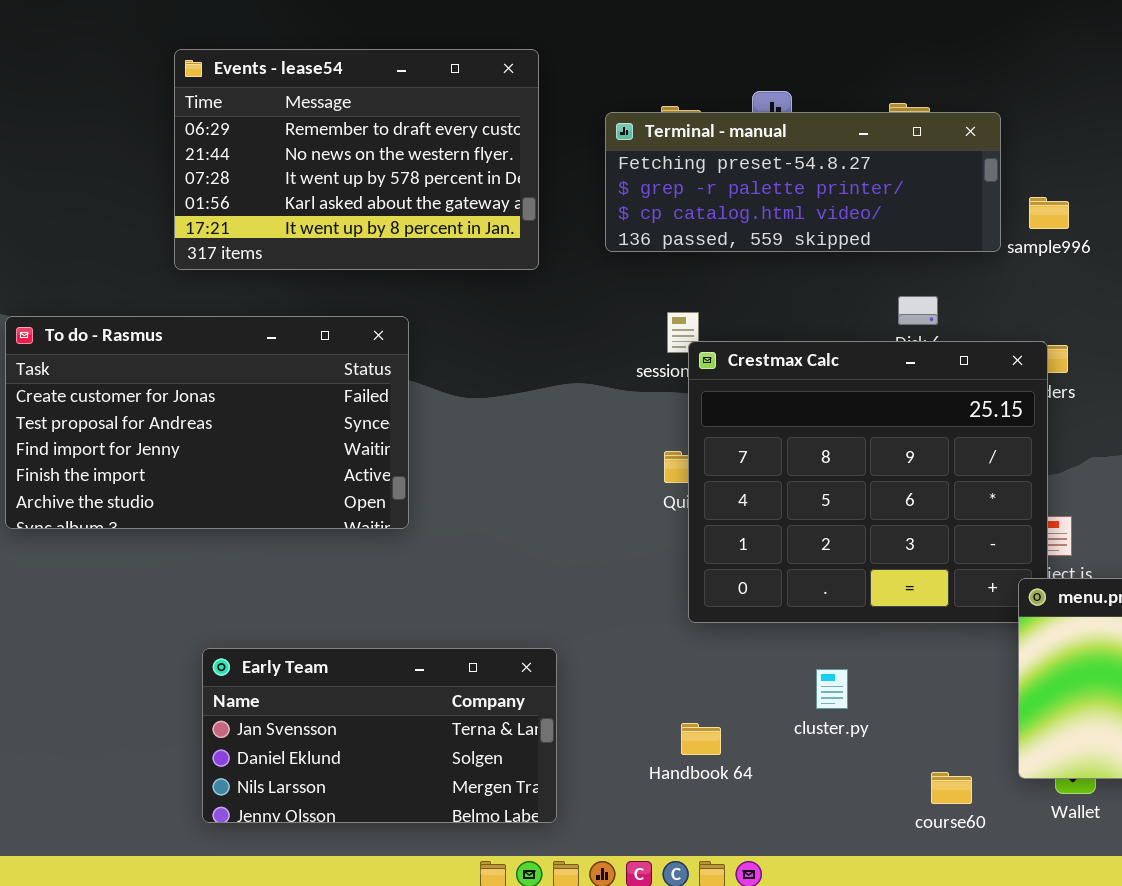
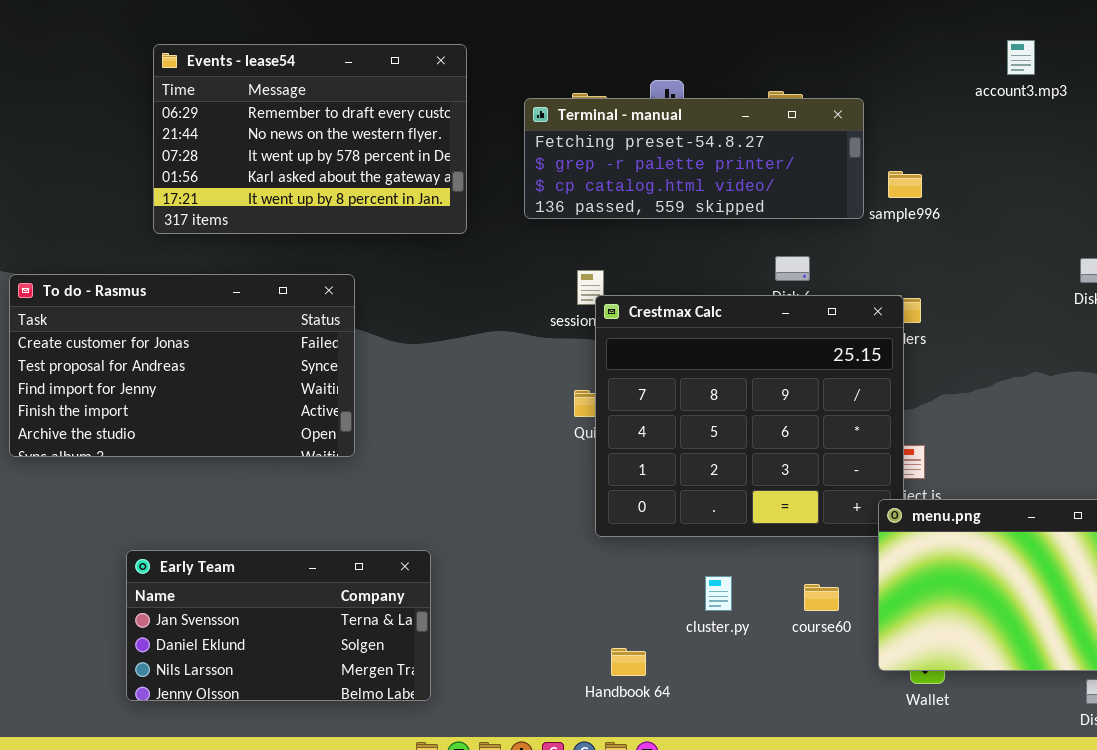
Early Team: [202,648,557,823] -> [126,550,431,701], moved
Handbook 64: [681,723,721,755] -> [611,648,646,676], moved
course60: [931,772,972,804] -> [804,584,839,611], moved

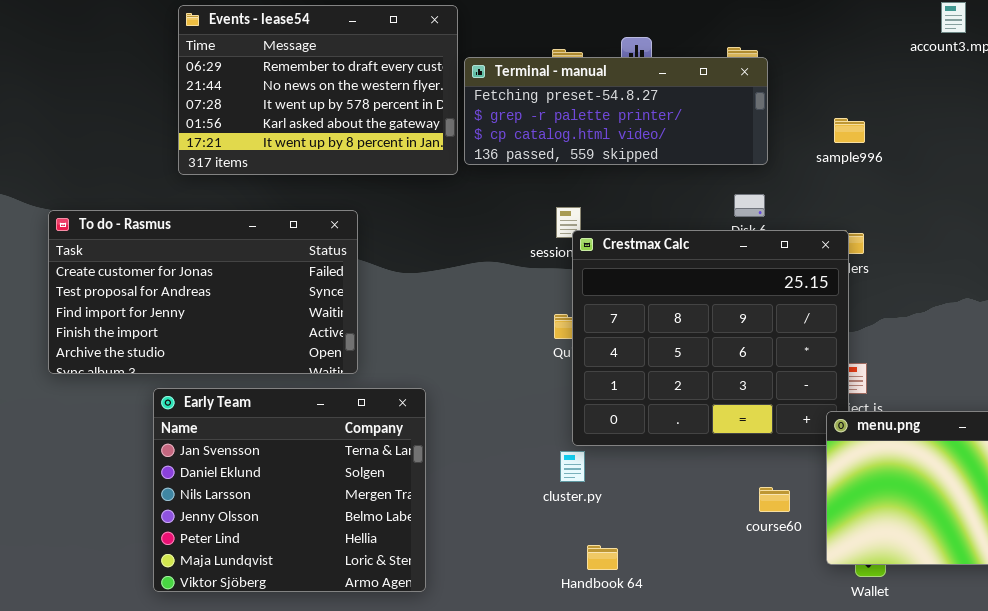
Terminal - manual: [524,98,864,219] -> [464,57,768,165], moved
Early Team: [126,550,431,701] -> [153,388,426,592], resized
cluster.py: [705,576,732,611] -> [560,451,585,482], moved

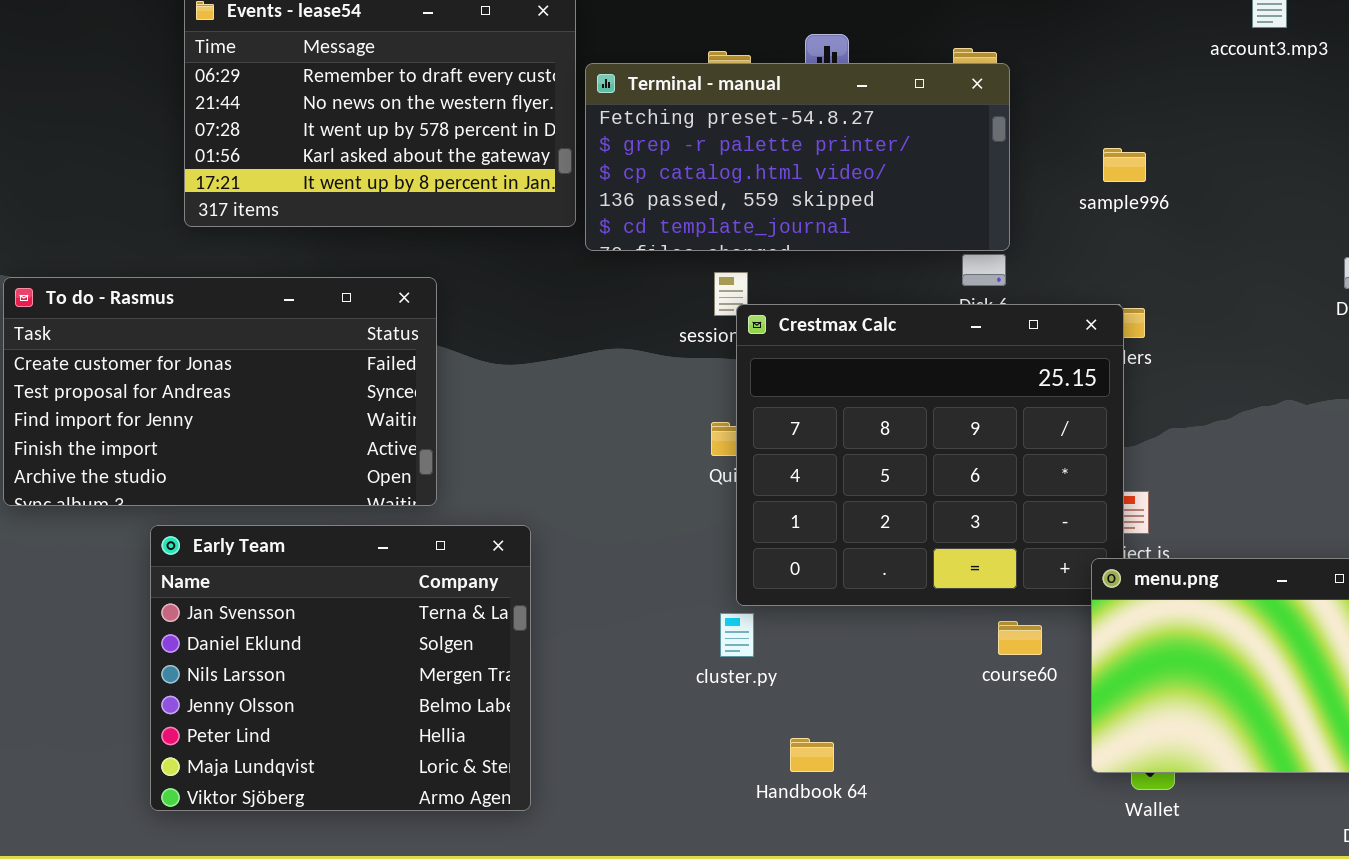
Terminal - manual: [464,57,768,165] -> [585,63,1010,251], resized
course60: [759,487,790,512] -> [998,621,1042,655], moved
Handbook 64: [587,545,618,570] -> [790,738,834,772], moved

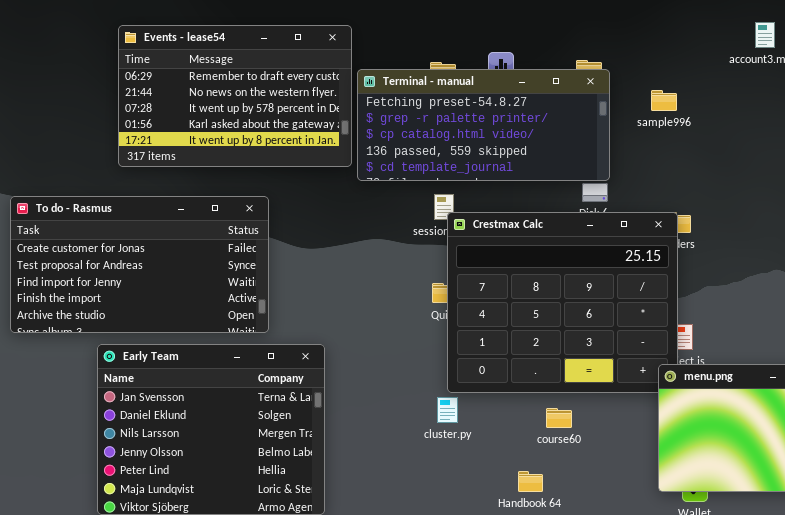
sample996: [1103,148,1146,182] -> [651,90,677,111], moved
course60: [998,621,1042,655] -> [546,408,572,428], moved
Handbook 64: [790,738,834,772] -> [518,471,543,492], moved

